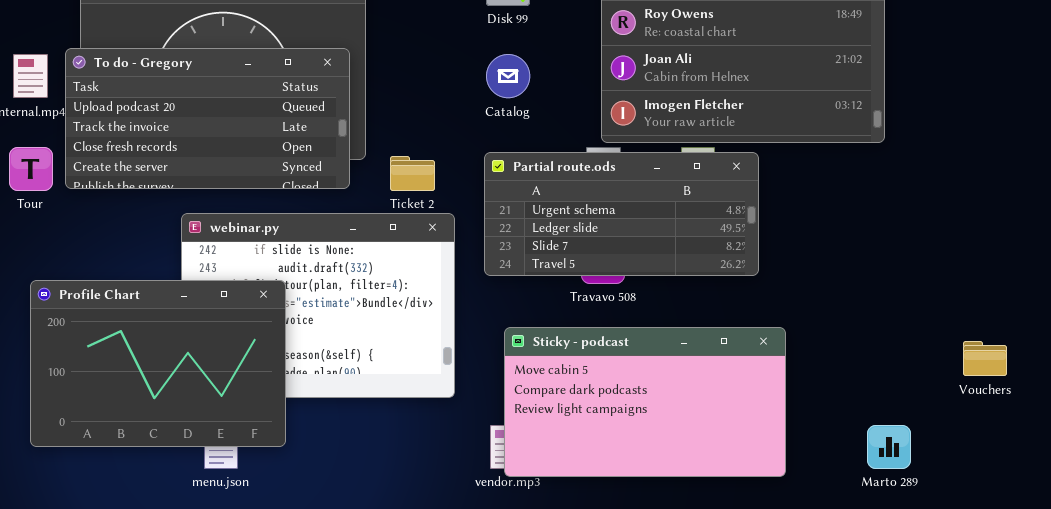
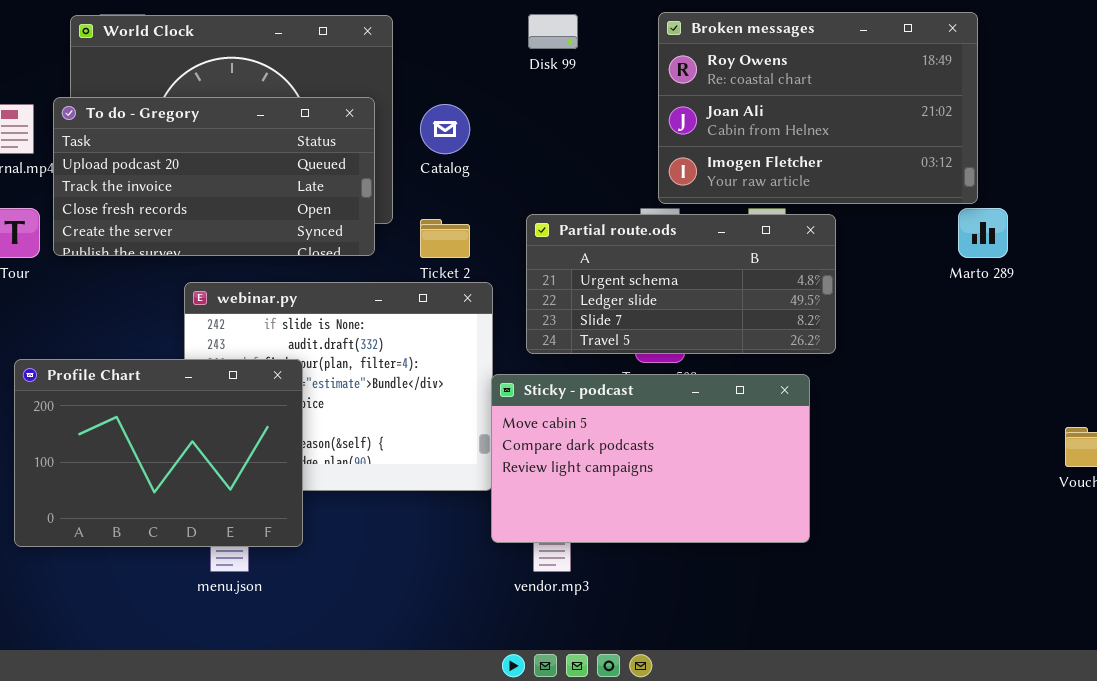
Catalog: [486,54,530,98] -> [420,104,470,154], moved
Sticky - podcast: [504,327,786,477] -> [491,374,810,543], moved
Marto 289: [867,425,911,469] -> [958,208,1008,258], moved

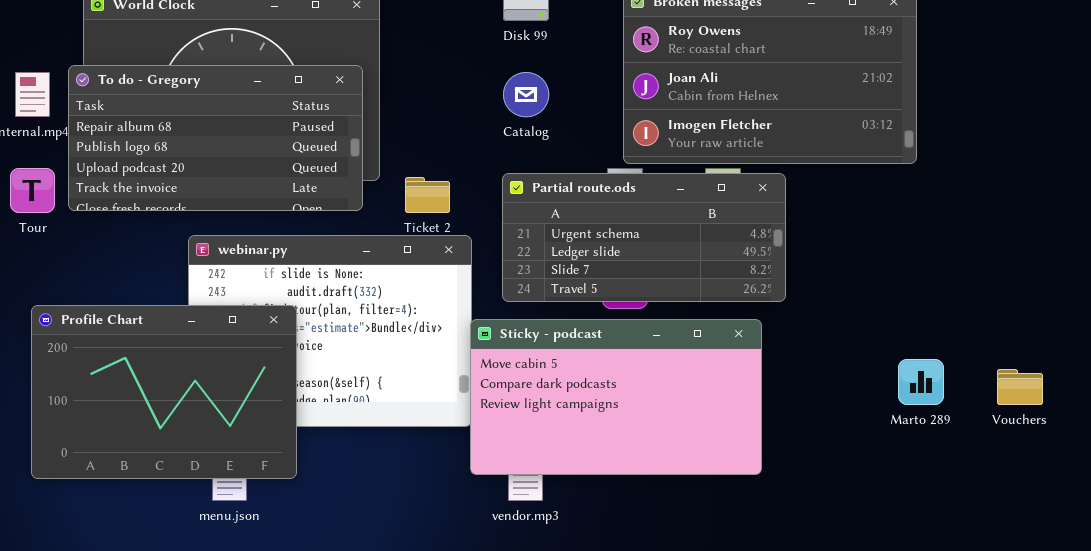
To do - Gregory: [53,97,375,256] -> [68,65,363,211], scrolled up 2 rows
Catalog: [420,104,470,154] -> [503,72,549,117], moved
Marto 289: [958,208,1008,258] -> [898,359,944,405], moved

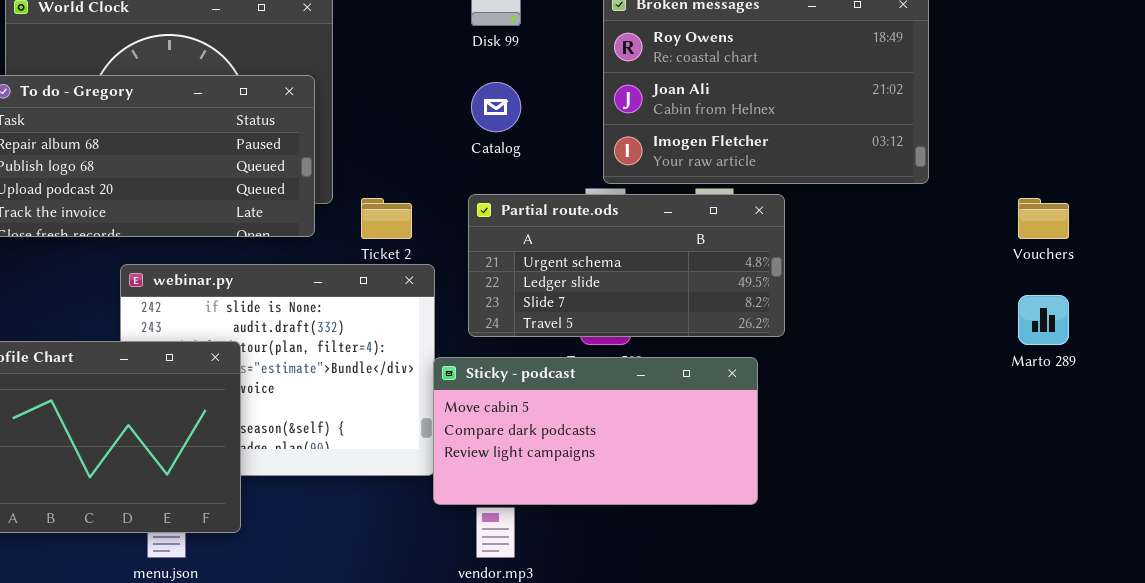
Sticky - podcast: [470,319,762,475] -> [433,357,758,505], resized
Marto 289: [898,359,944,405] -> [1018,295,1069,345], moved
Vouchers: [997,369,1043,405] -> [1018,198,1069,239], moved

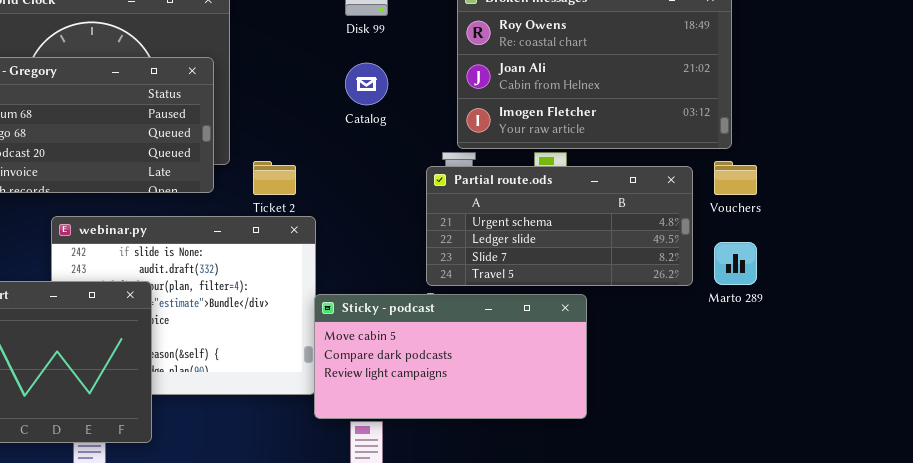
Partial route.ods: [468,194,785,337] -> [426,166,693,286], moved
Vouchers: [1018,198,1069,239] -> [714,161,757,195], moved
Marto 289: [1018,295,1069,345] -> [714,242,757,285], moved

